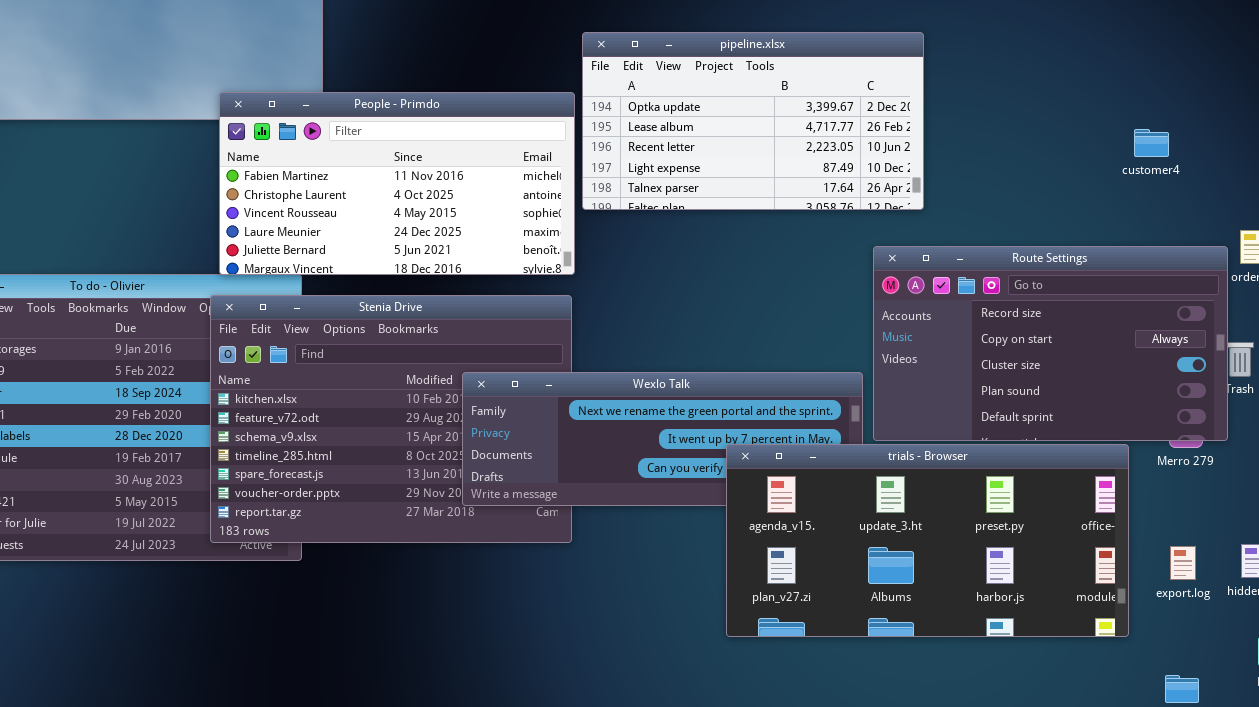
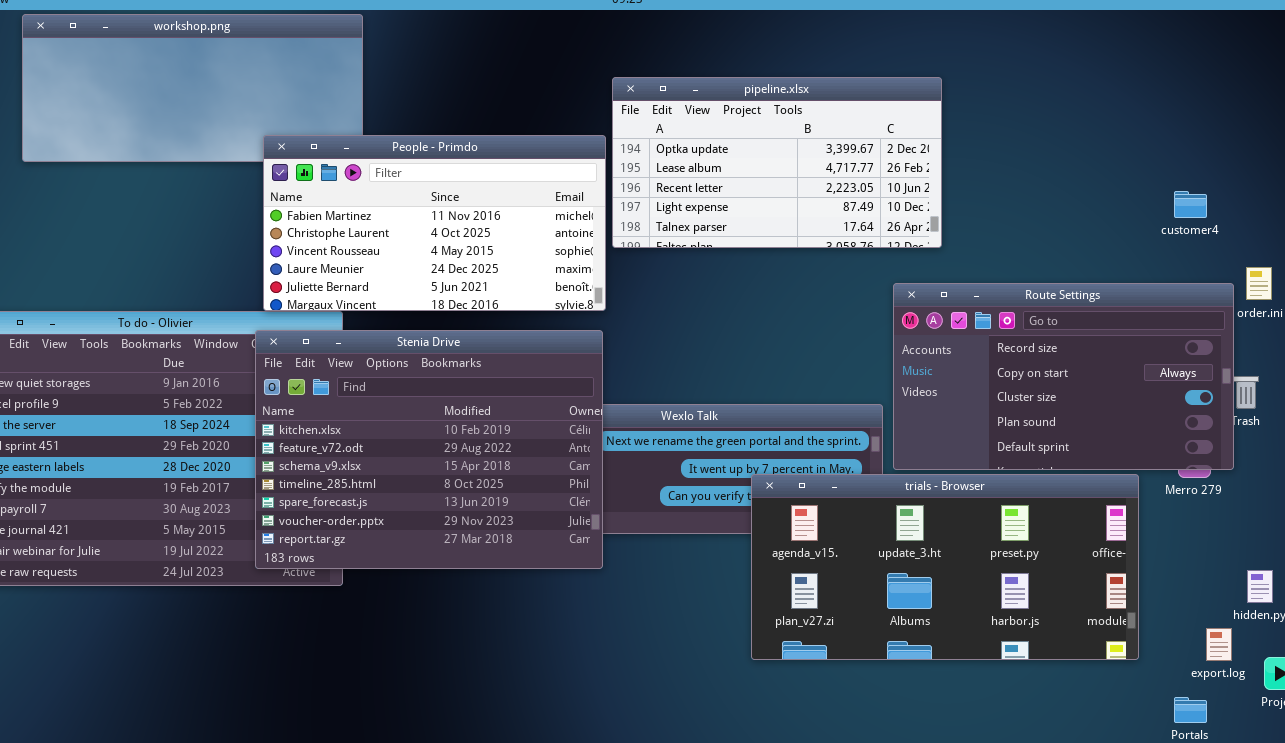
customer4: [1134,129,1169,157] -> [1174,191,1207,218], moved
Stenia Drive: [210,295,572,543] -> [255,330,603,569], raised
export.log: [1170,546,1196,580] -> [1206,628,1232,661], moved

